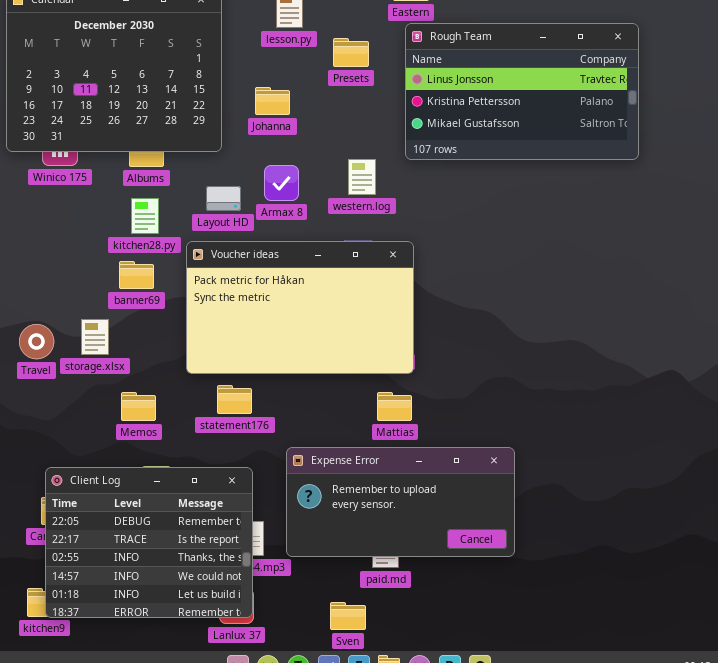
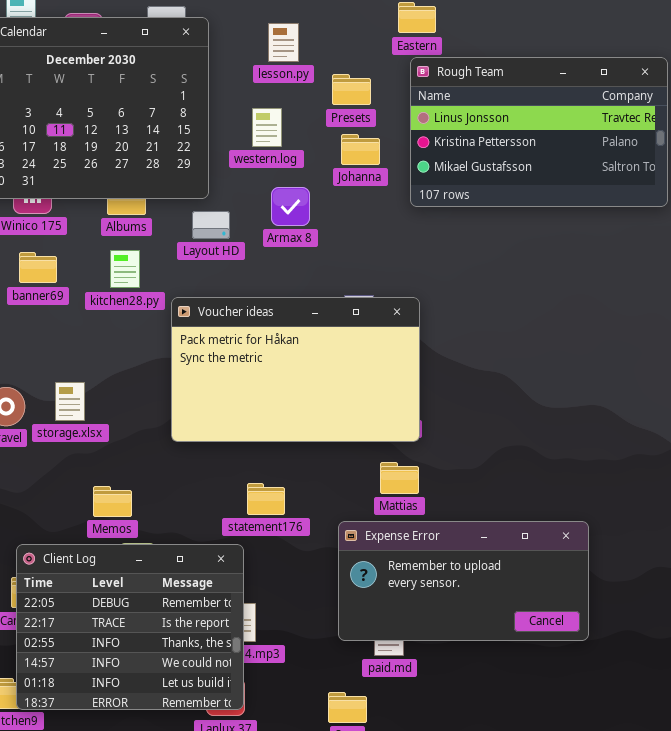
Johanna: [255,87,290,115] -> [341,134,380,165], moved
western.log: [348,159,376,195] -> [252,108,282,147], moved
Armax 8: [264,165,299,201] -> [271,187,310,226], moved
Layout HD: [206,186,241,211] -> [192,211,230,239], moved
banner69: [119,261,154,289] -> [19,252,57,283], moved
statement176: [217,385,252,414] -> [247,483,285,515], moved
Memos: [121,392,156,421] -> [93,486,132,517], moved
Expense Error: [286,447,515,557] -> [338,521,589,641], moved

